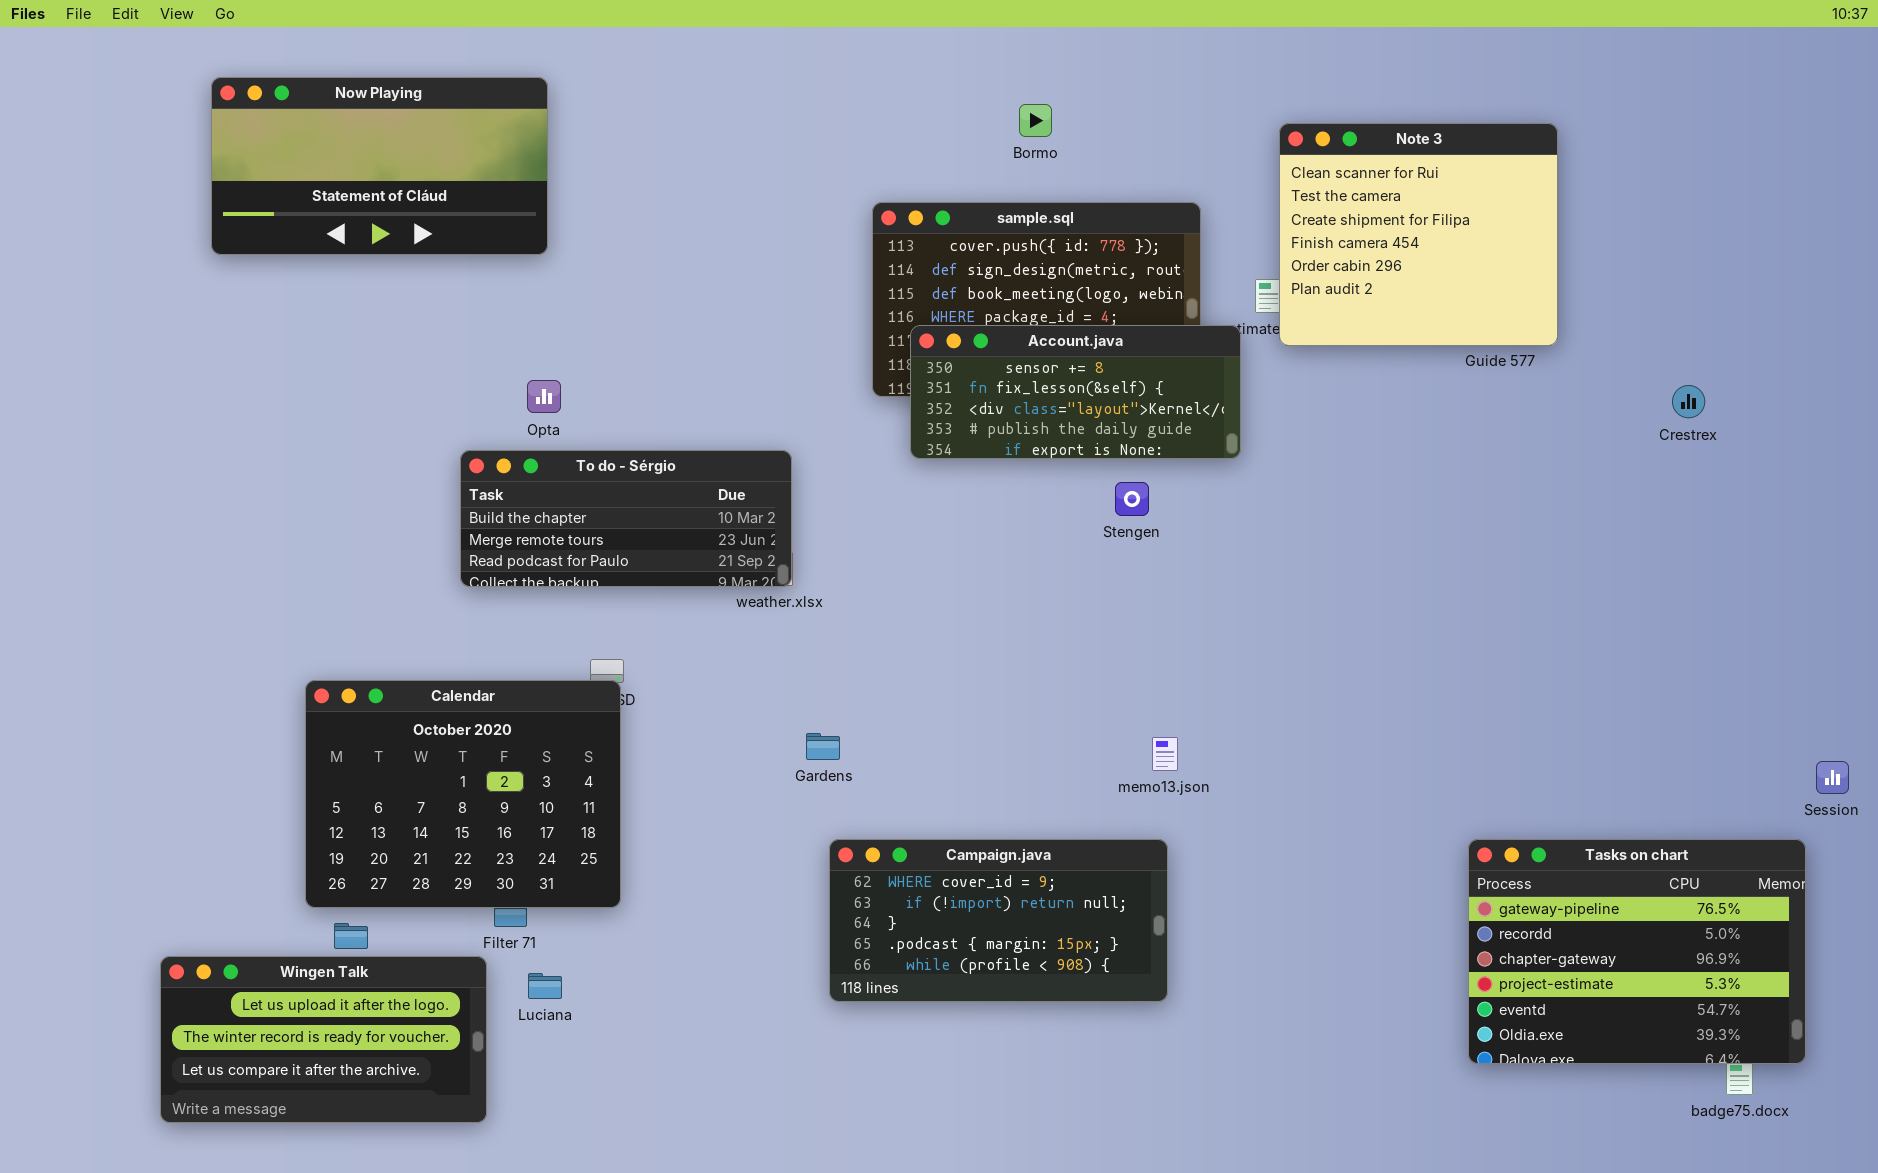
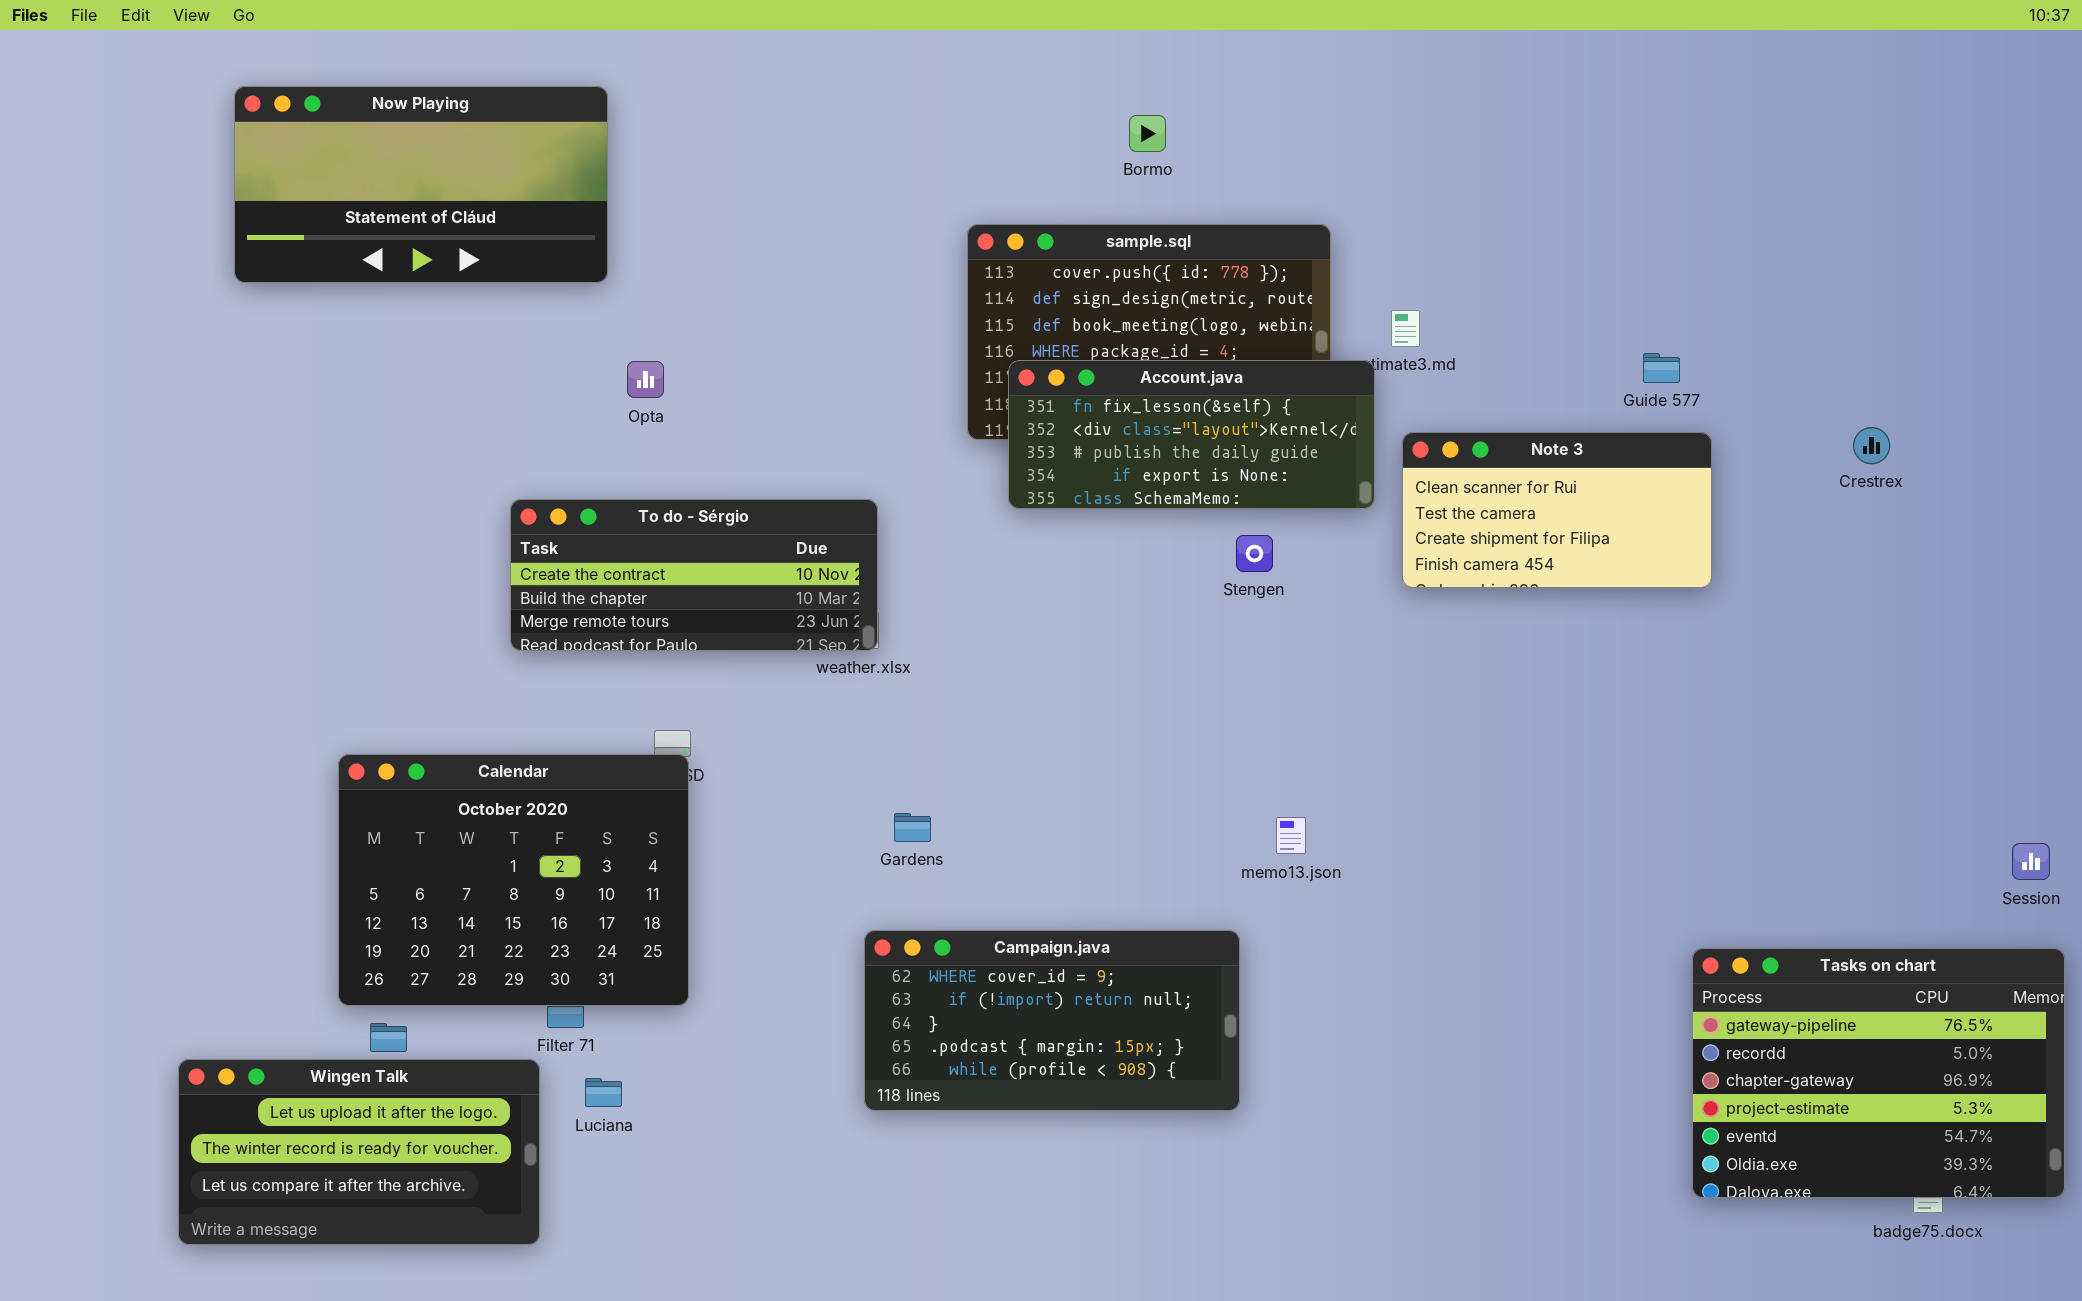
Note 3: [1279,123,1558,346] -> [1402,432,1712,588], moved, resized
Account.java: [910,325,1241,459] -> [1008,360,1375,509], scrolled down 1 row
Opta: [527,380,561,413] -> [627,361,664,398], moved
To do - Sérgio: [460,450,792,587] -> [510,499,878,651], scrolled up 1 row
Campaign.java: [829,839,1168,1002] -> [864,930,1240,1111], moved
Tasks on chart: [1468,839,1806,1064] -> [1692,948,2065,1198], moved

